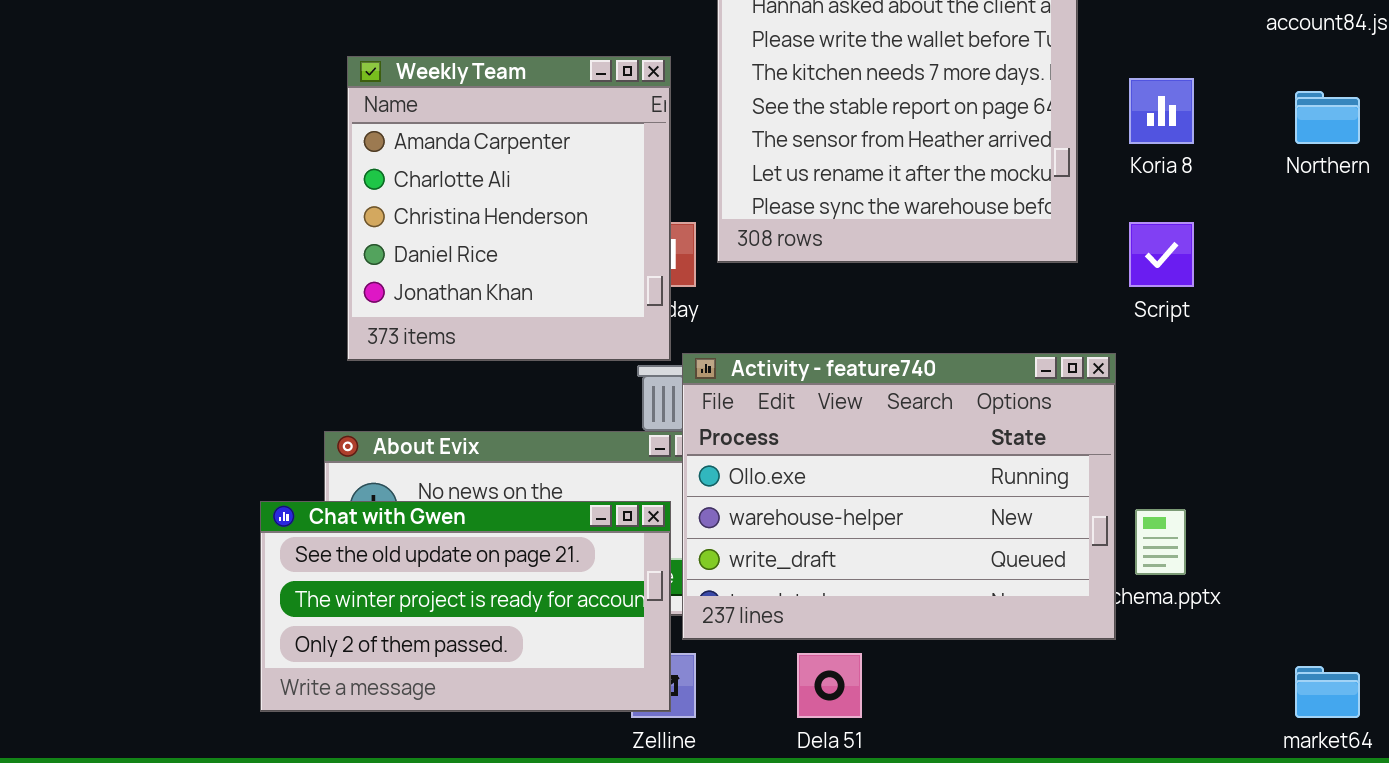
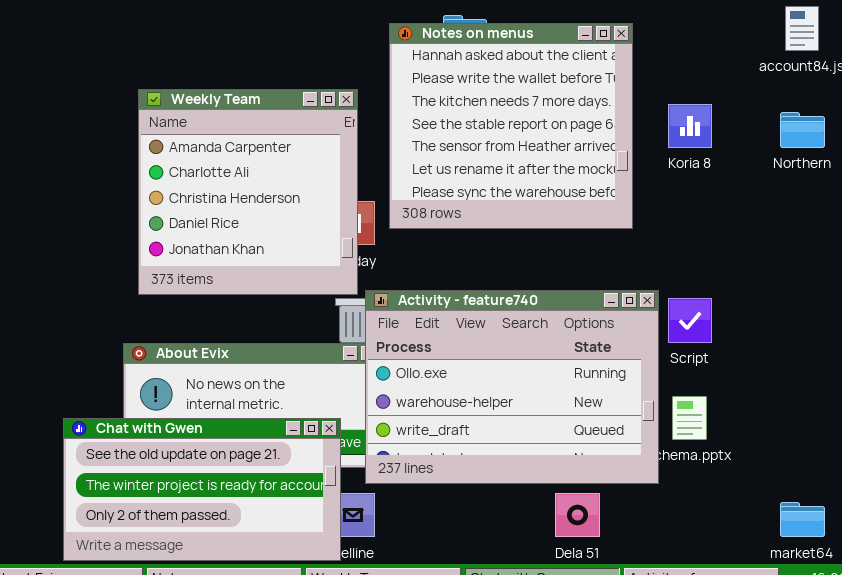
Script: [1129,222,1194,287] -> [668,298,712,343], moved
Chat with Gwen: [260,501,671,712] -> [63,418,341,561], moved
Dela 51: [797,653,862,718] -> [555,493,600,537], moved

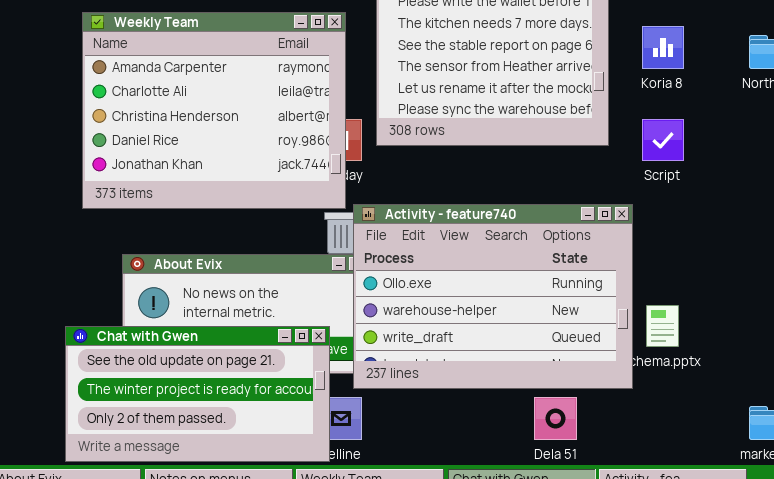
Weekly Team: [138,89,358,295] -> [82,12,346,209], resized
Script: [668,298,712,343] -> [642,119,684,161], moved

